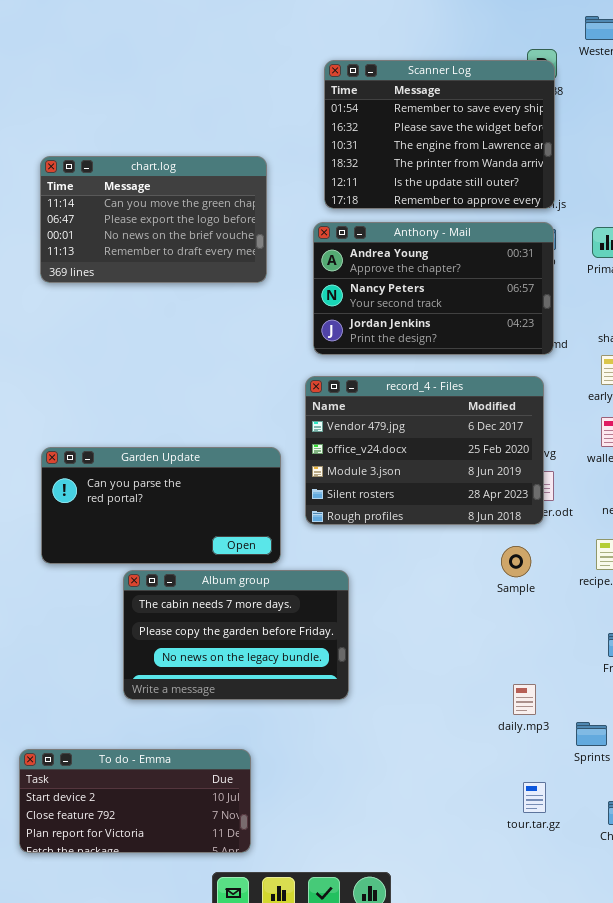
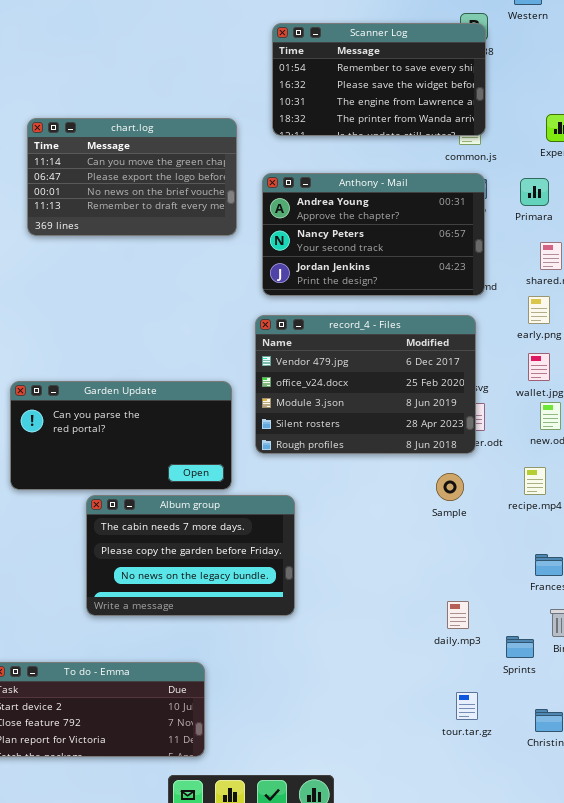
Scanner Log: [324,60,555,209] -> [272,23,486,136], resized
chart.log: [40,156,267,283] -> [27,118,237,236], moved

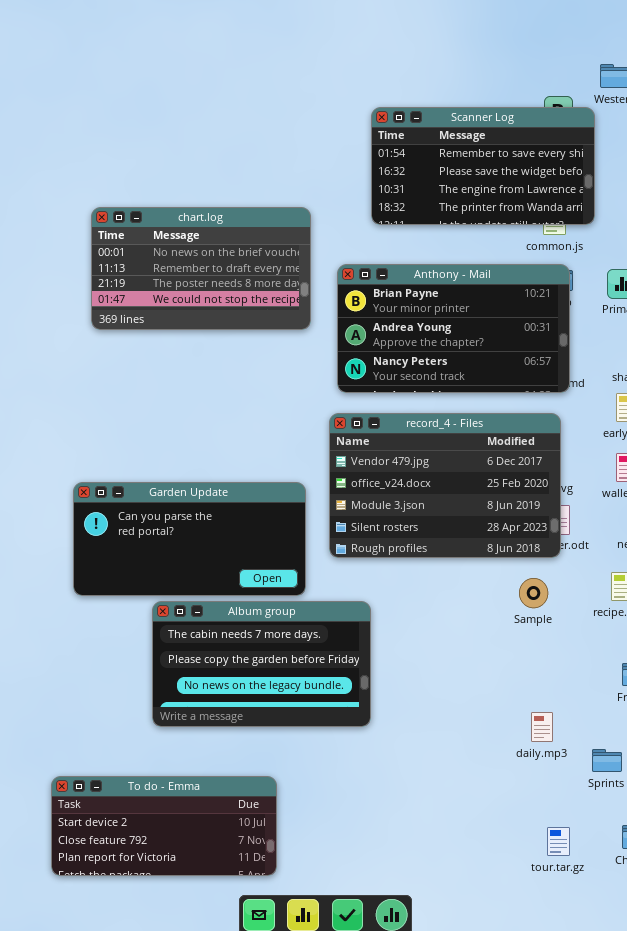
Scanner Log: [272,23,486,136] -> [371,107,595,225], moved
chart.log: [27,118,237,236] -> [91,207,311,330], scrolled down 2 rows
Anthony - Mail: [262,173,485,296] -> [337,264,570,393], scrolled up 1 row
tour.tar.gz: [456,692,478,720] -> [547,827,570,856], moved

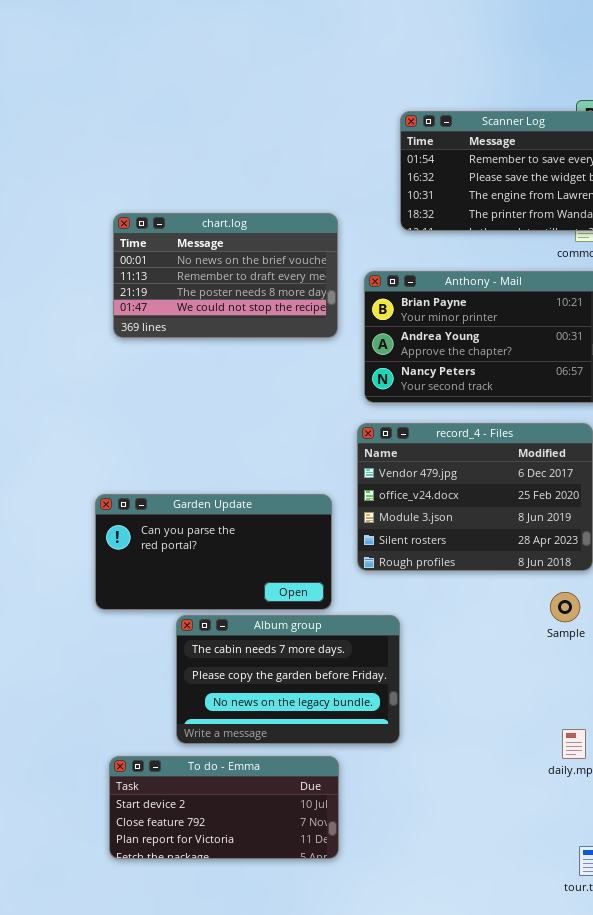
To do - Emma: [51,776,277,876] -> [109,756,339,859], moved

